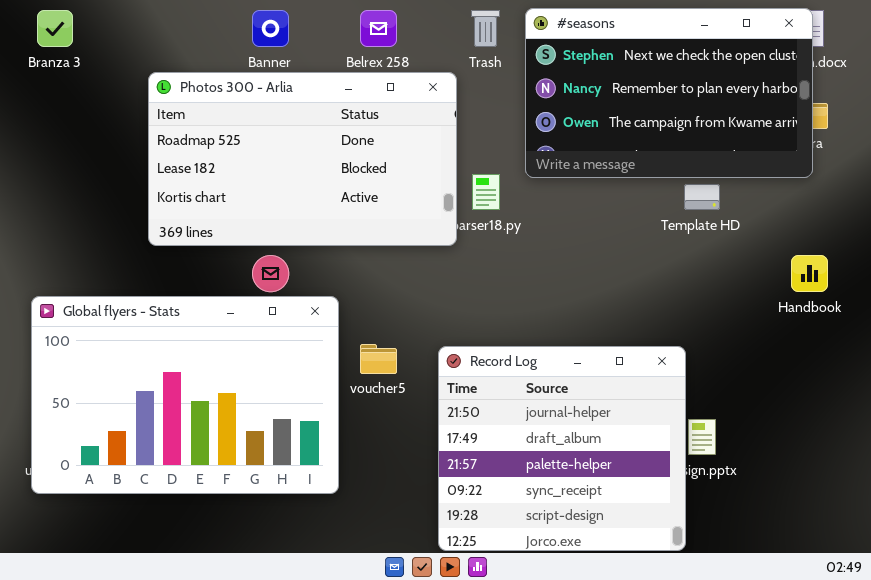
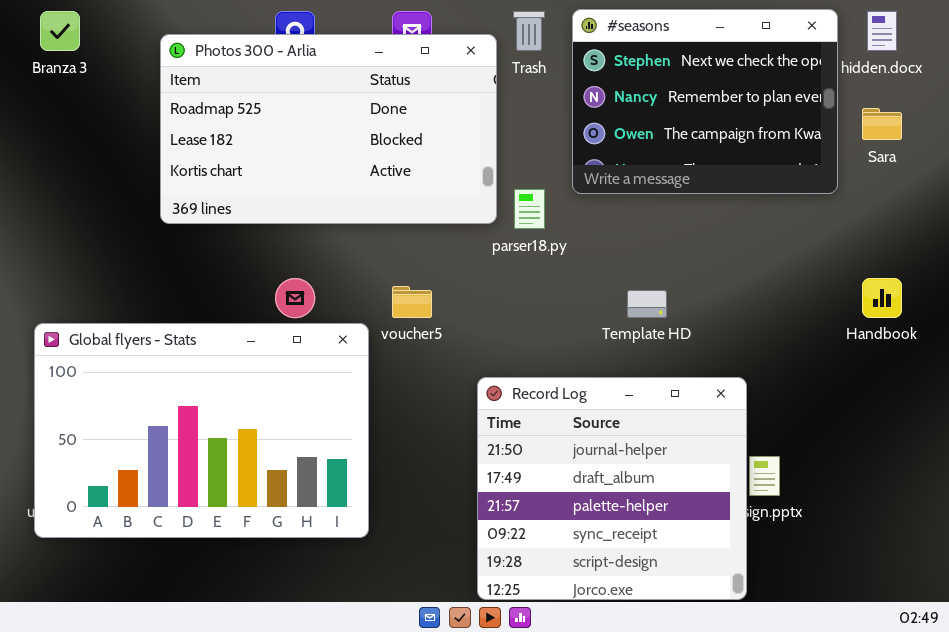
#seasons: [525,8,813,178] -> [572,9,838,194], resized
Photos 300 - Arlia: [148,72,457,246] -> [160,34,497,224], moved
Template HD: [684,184,720,210] -> [627,290,667,318], moved
voucher5: [360,344,397,374] -> [392,286,432,318], moved

